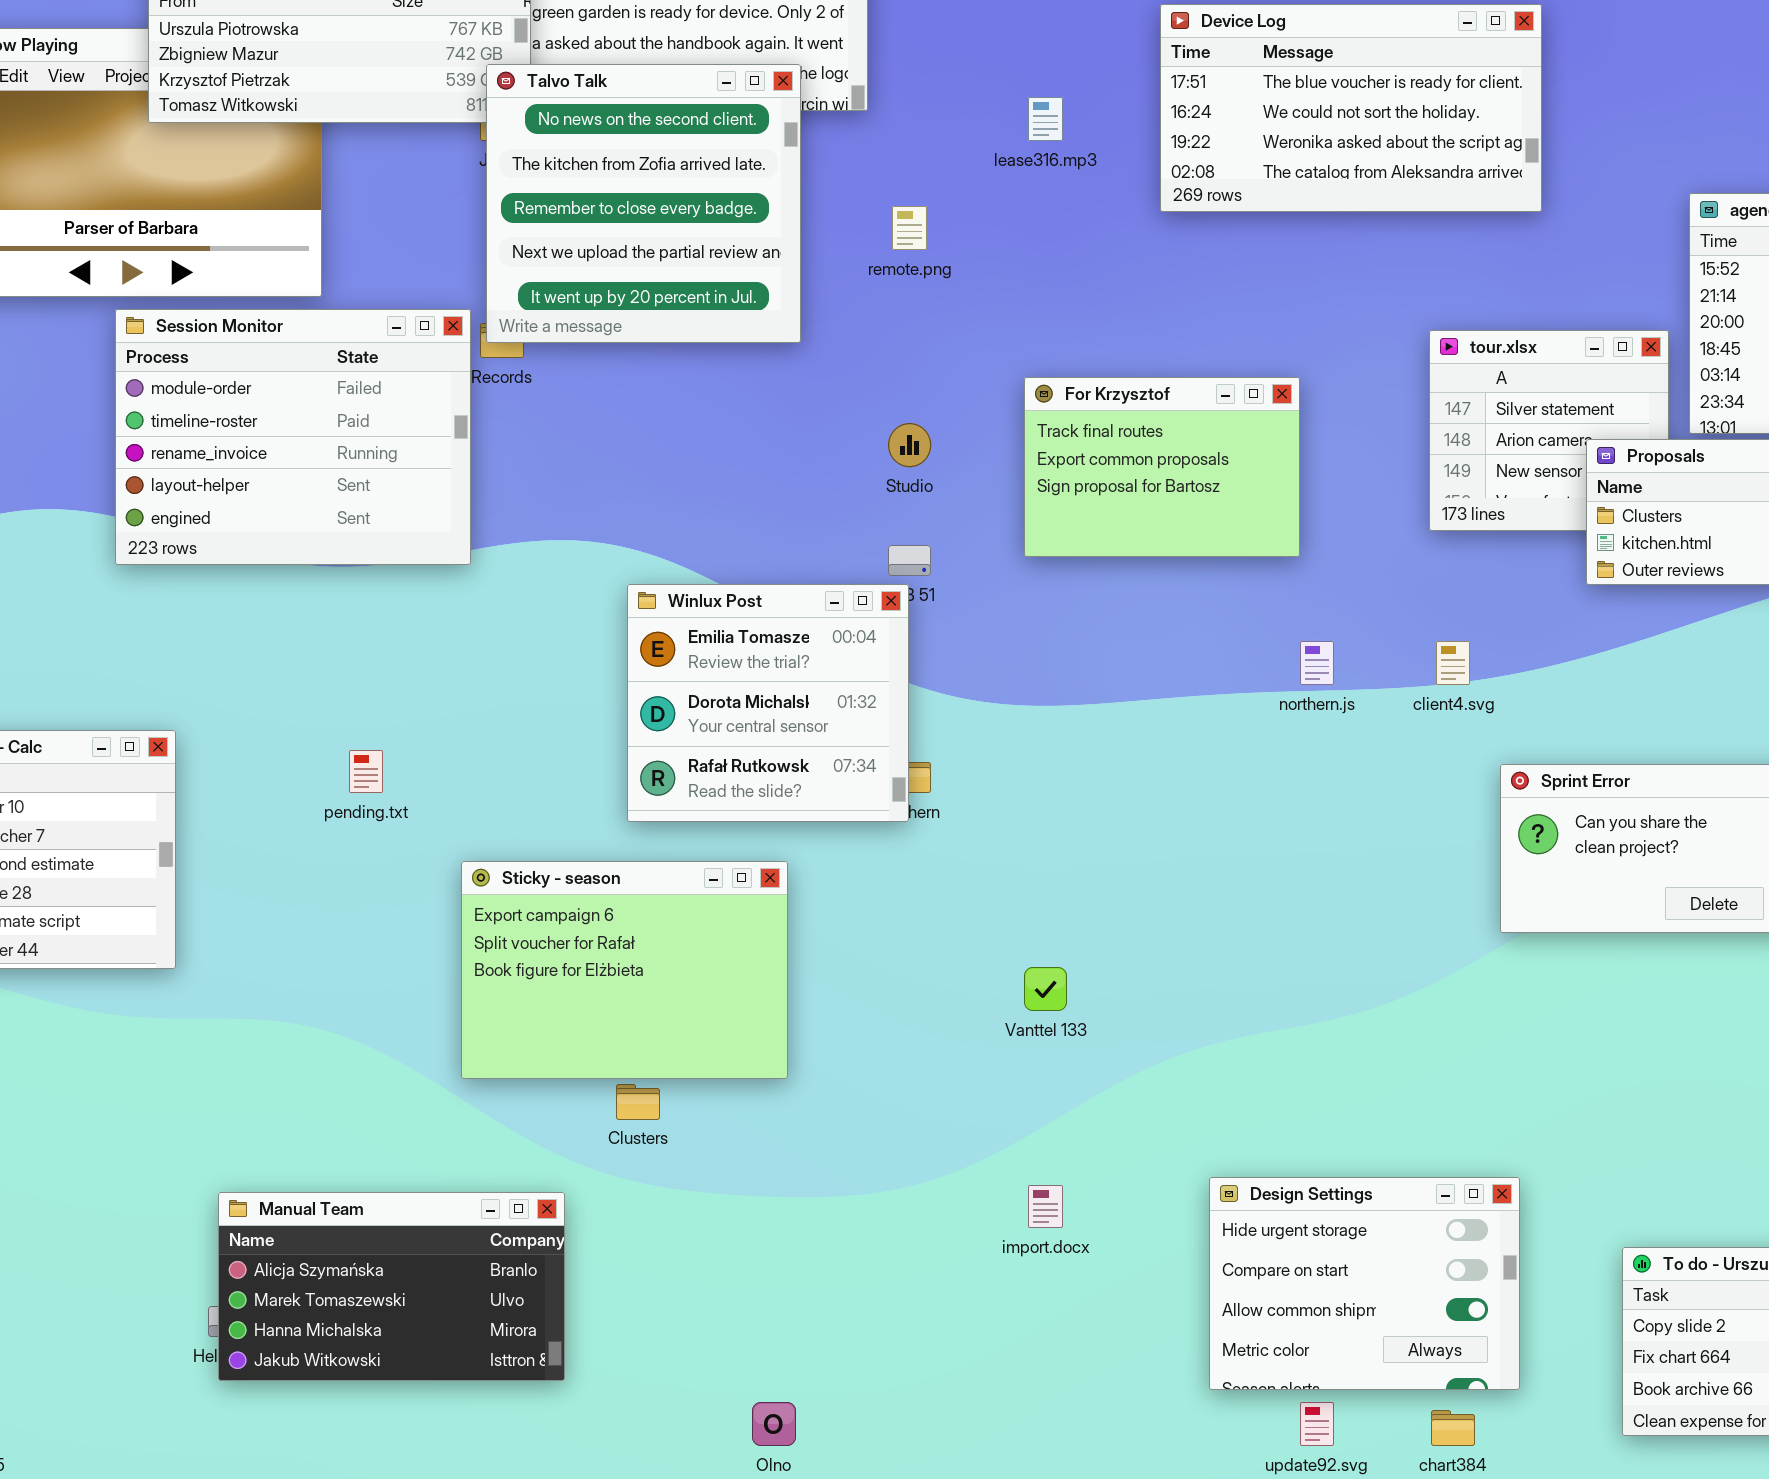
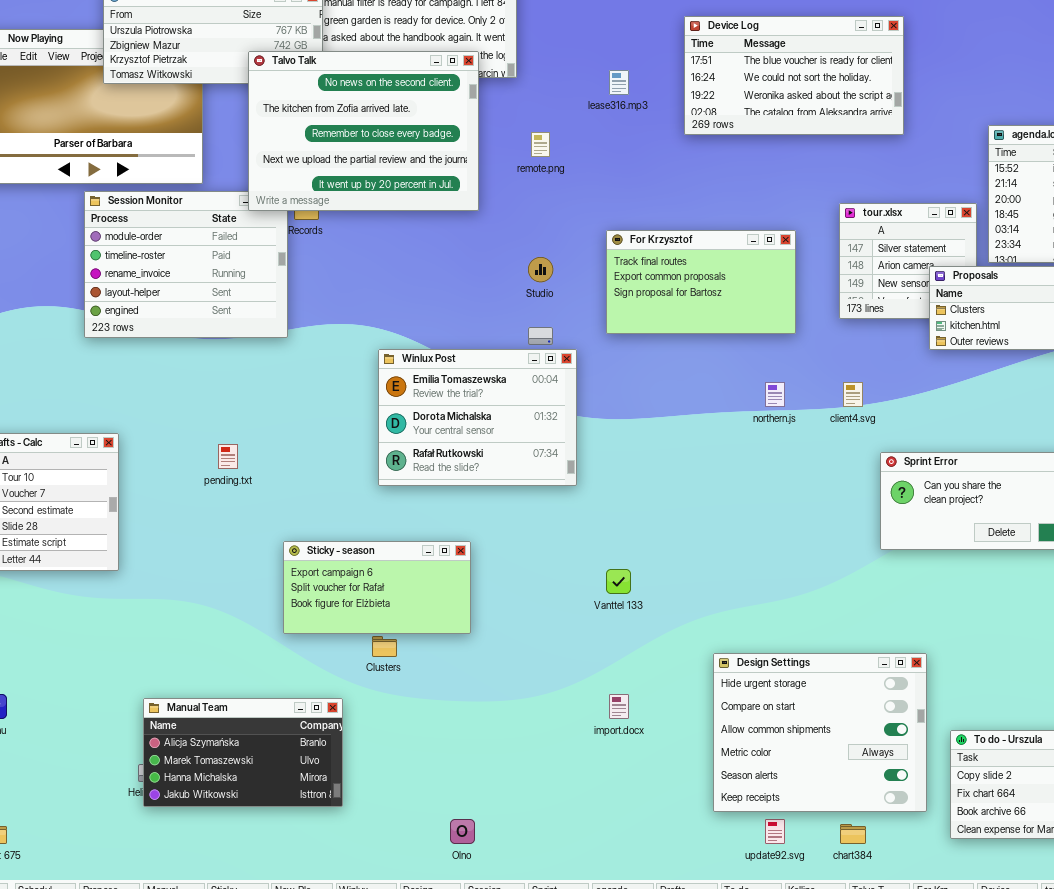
Talvo Talk: [486,64,801,343] -> [248,51,479,211], resized
For Krzysztof: [1024,377,1300,557] -> [606,230,796,334], resized
Winlux Post: [627,584,909,822] -> [378,349,577,486], resized
Sticky - season: [461,861,788,1079] -> [283,541,471,634], resized
Design Settings: [1209,1177,1520,1390] -> [713,653,927,812], resized

